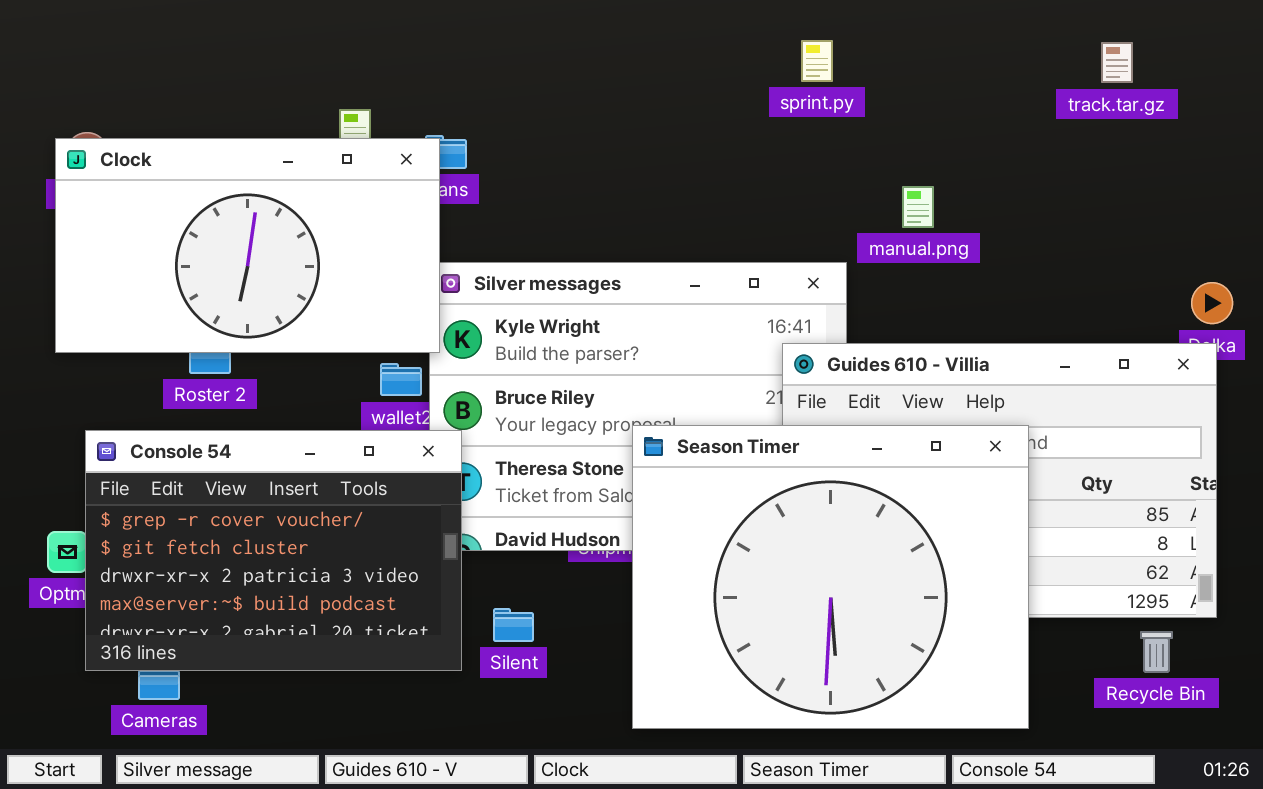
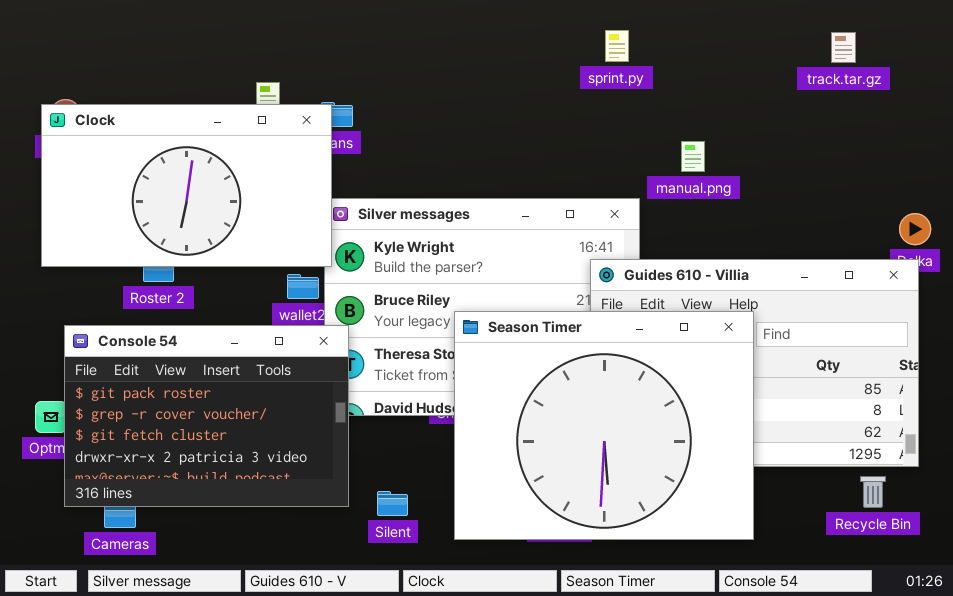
Season Timer: [632,425,1029,729] -> [454,311,754,540], moved
Console 54: [85,430,462,671] -> [64,325,349,507], scrolled up 1 row
Silent: [493,608,534,642] -> [377,491,408,516], moved

